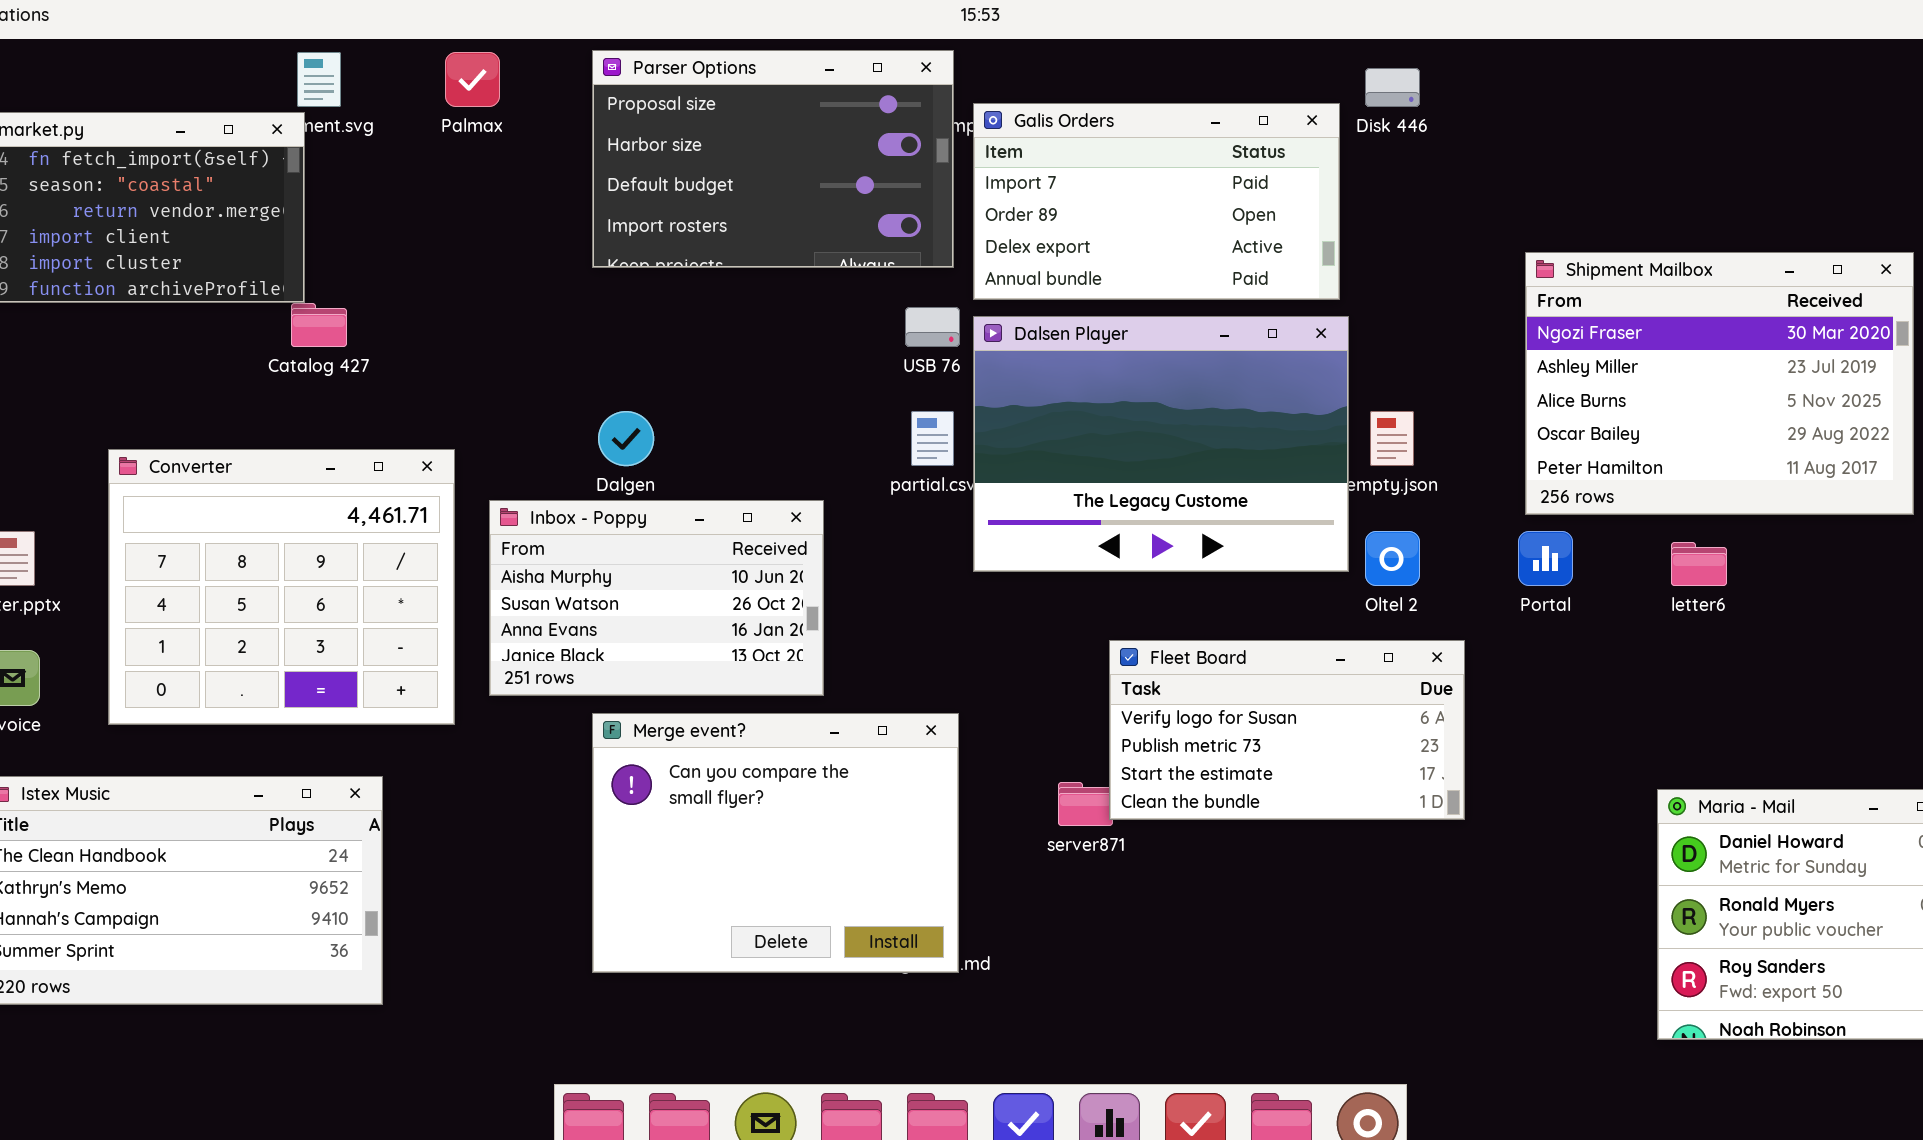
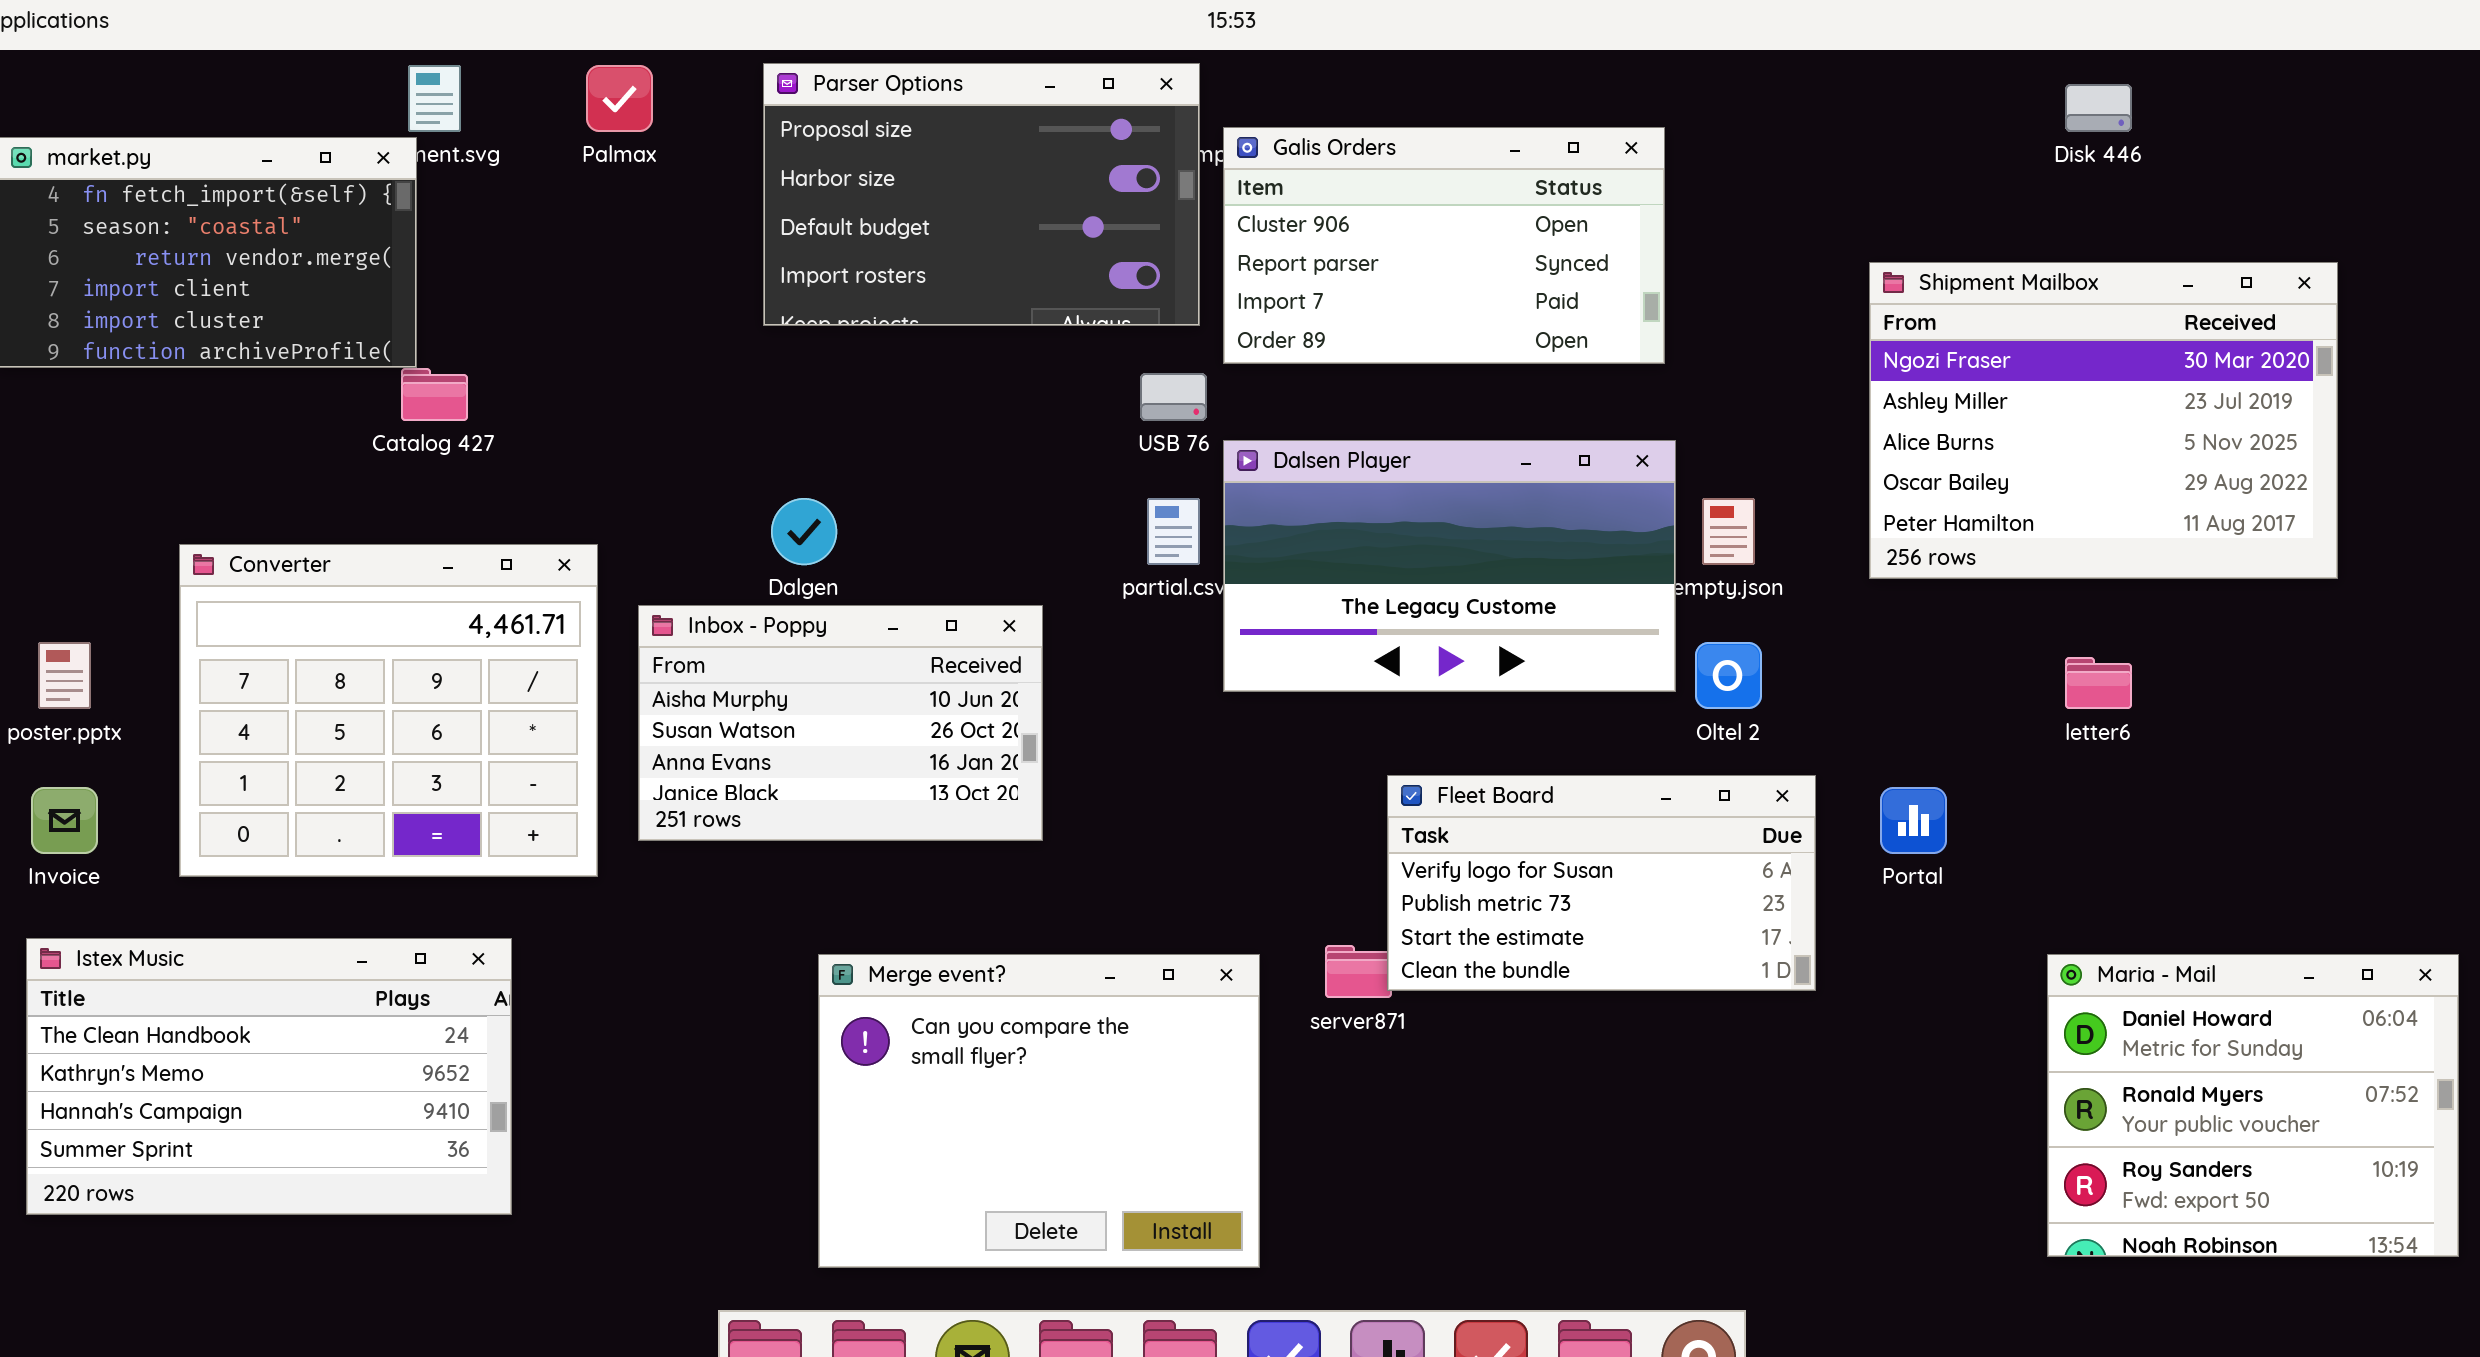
Disk 446: [1365,68,1420,107] -> [2065,84,2132,132], moved
Galis Orders: [973,103,1340,300] -> [1223,127,1665,364], scrolled up 2 rows
Shipment Mailbox: [1525,252,1914,515] -> [1869,262,2338,579], moved
Dalsen Player: [973,316,1349,572] -> [1223,440,1676,692], resized
Portal: [1518,531,1573,586] -> [1880,787,1947,854], moved
Merge event?: [592,713,959,973] -> [818,954,1260,1268], moved

